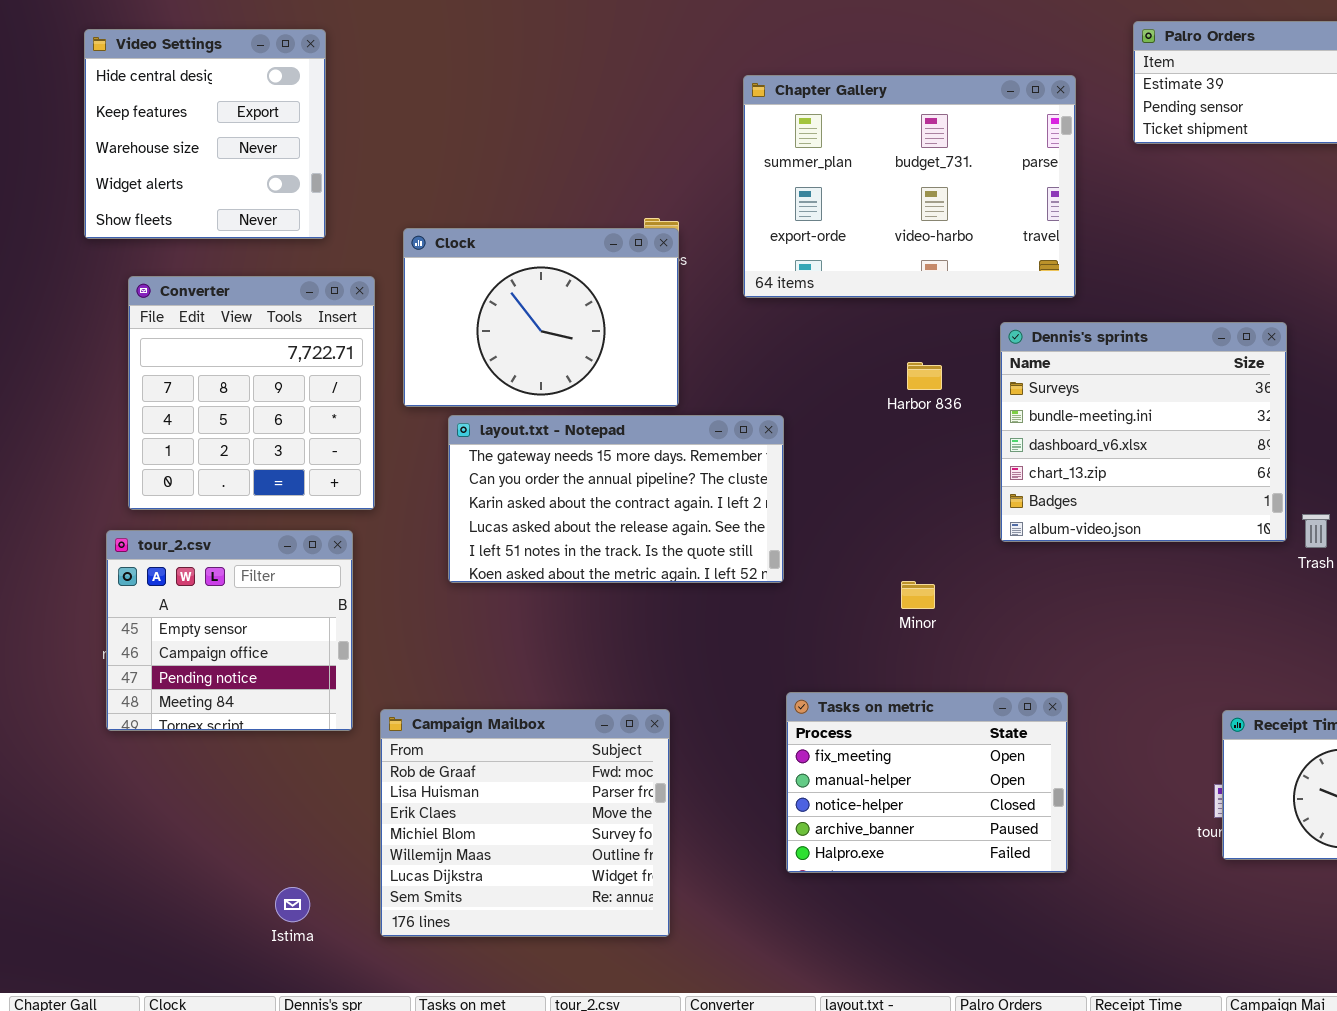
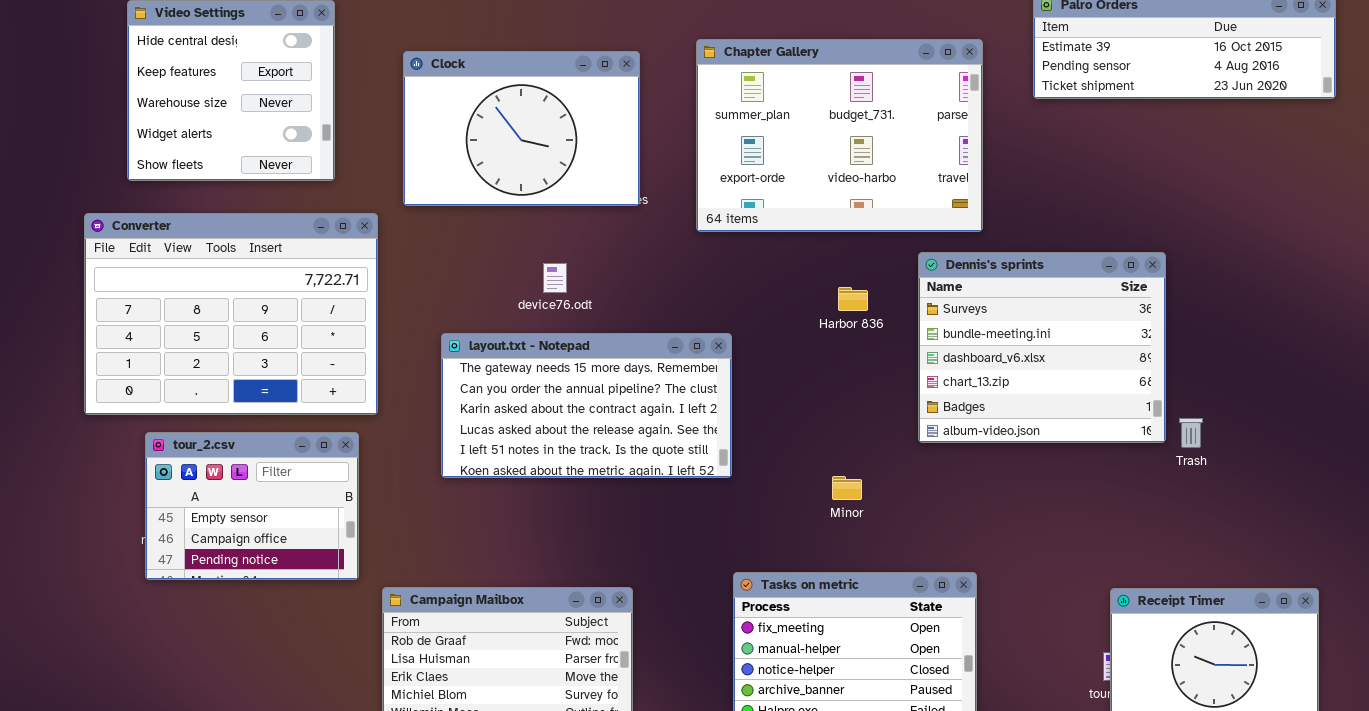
Clock: [403,228,679,407] -> [403,51,640,206], moved
Converter: [128,276,375,510] -> [84,213,378,415], resized
tour_2.csv: [106,530,353,731] -> [145,432,359,580], resized

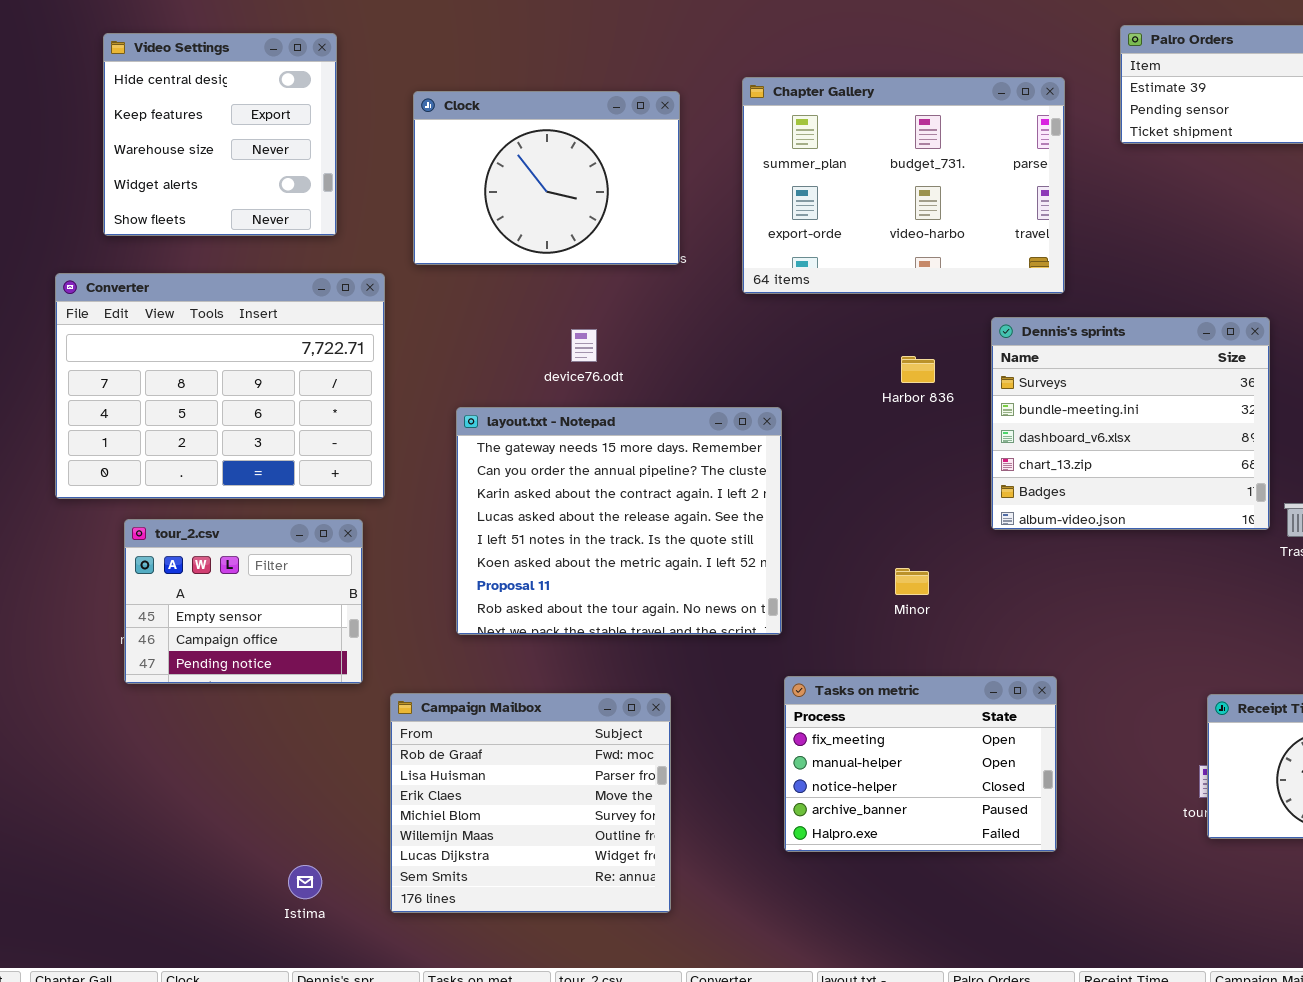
layout.txt - Notepad: [441,333,732,478] -> [456,407,782,635], resized

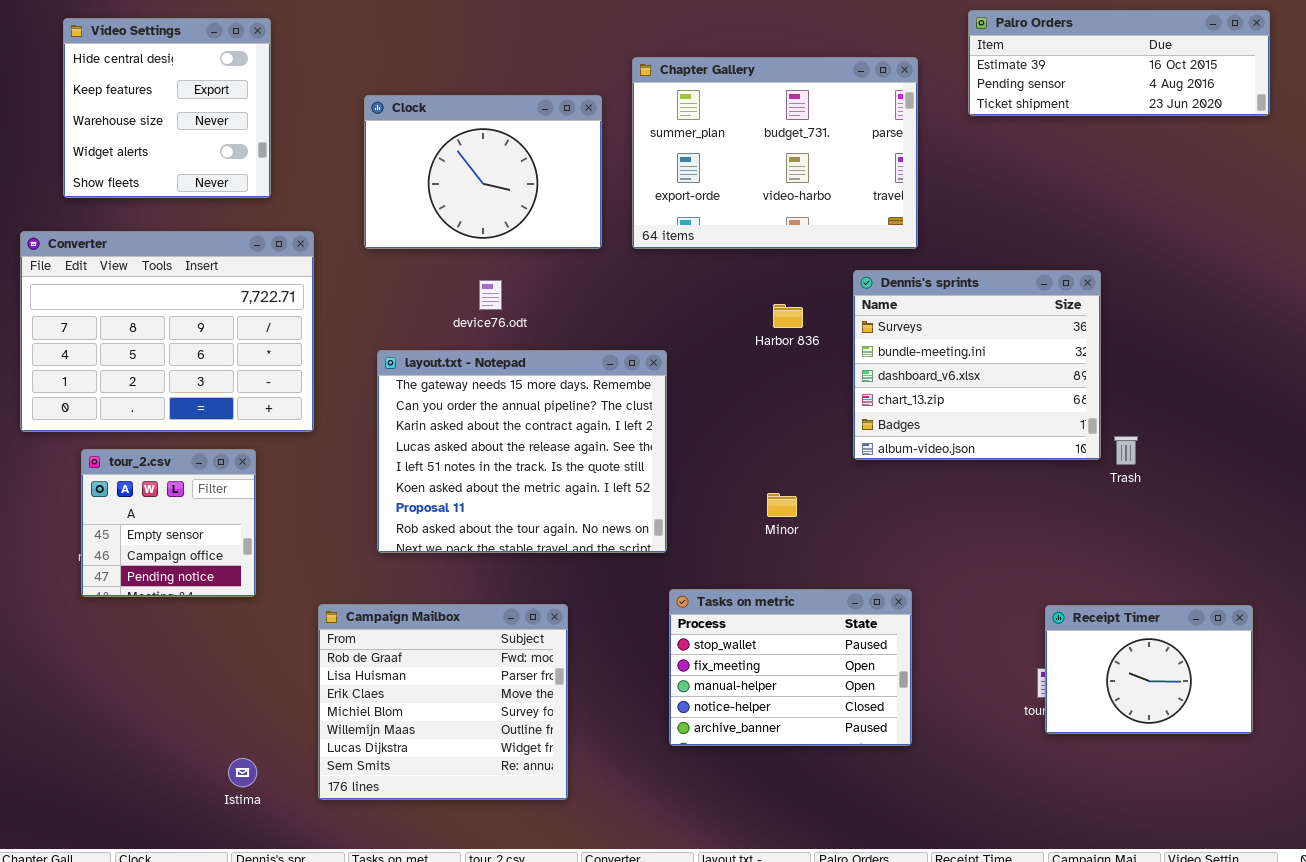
Clock: [413,91,680,265] -> [364,95,602,249], moved
tour_2.csv: [124,519,363,684] -> [81,449,256,597], resized
Tasks on metric: [784,676,1057,852] -> [669,589,912,746], scrolled up 1 row

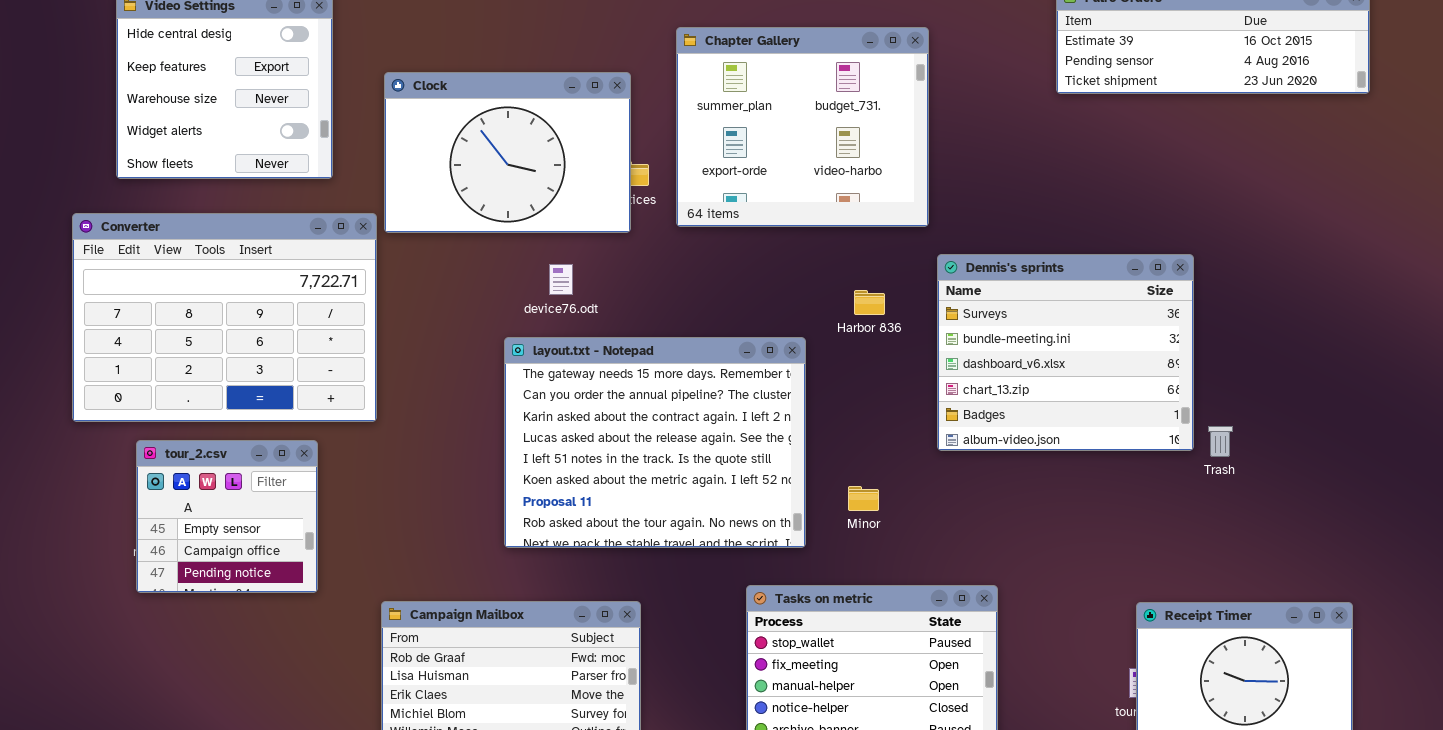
Chapter Gallery: [632,57,918,249] -> [676,27,929,227], moved, resized
Clock: [364,95,602,249] -> [384,72,631,233], moved
layout.txt - Notepad: [377,350,667,553] -> [504,337,806,548], moved

